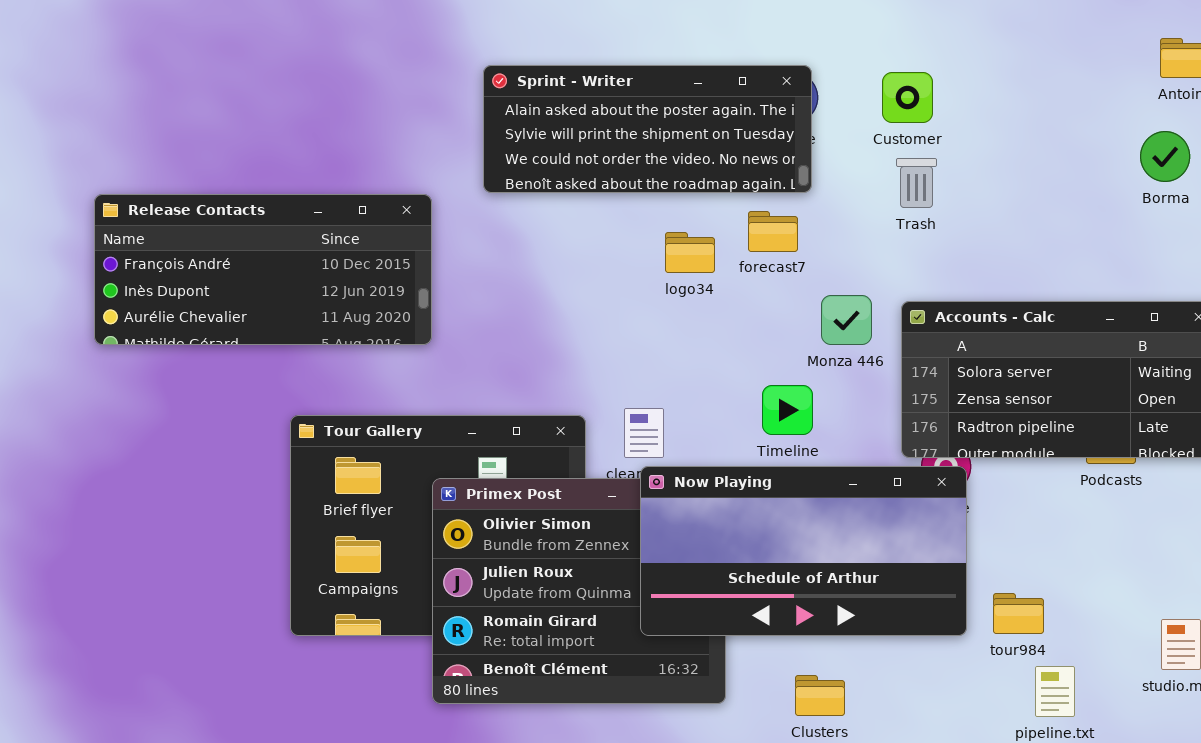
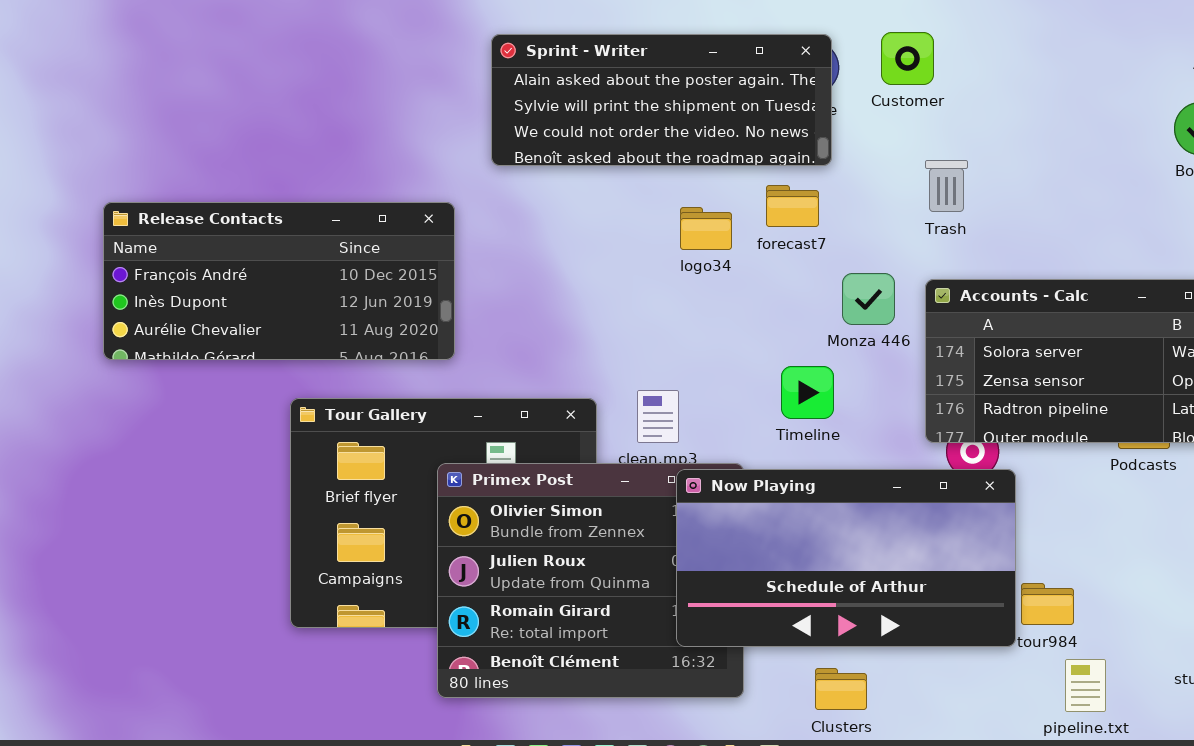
Customer: [882,72,933,123] -> [881,32,934,85], moved
Trash: [896,158,937,208] -> [925,160,968,212], moved
Release Contacts: [94,194,432,345] -> [103,202,455,360], moved
Now Playing: [640,466,967,636] -> [676,469,1016,647], moved

